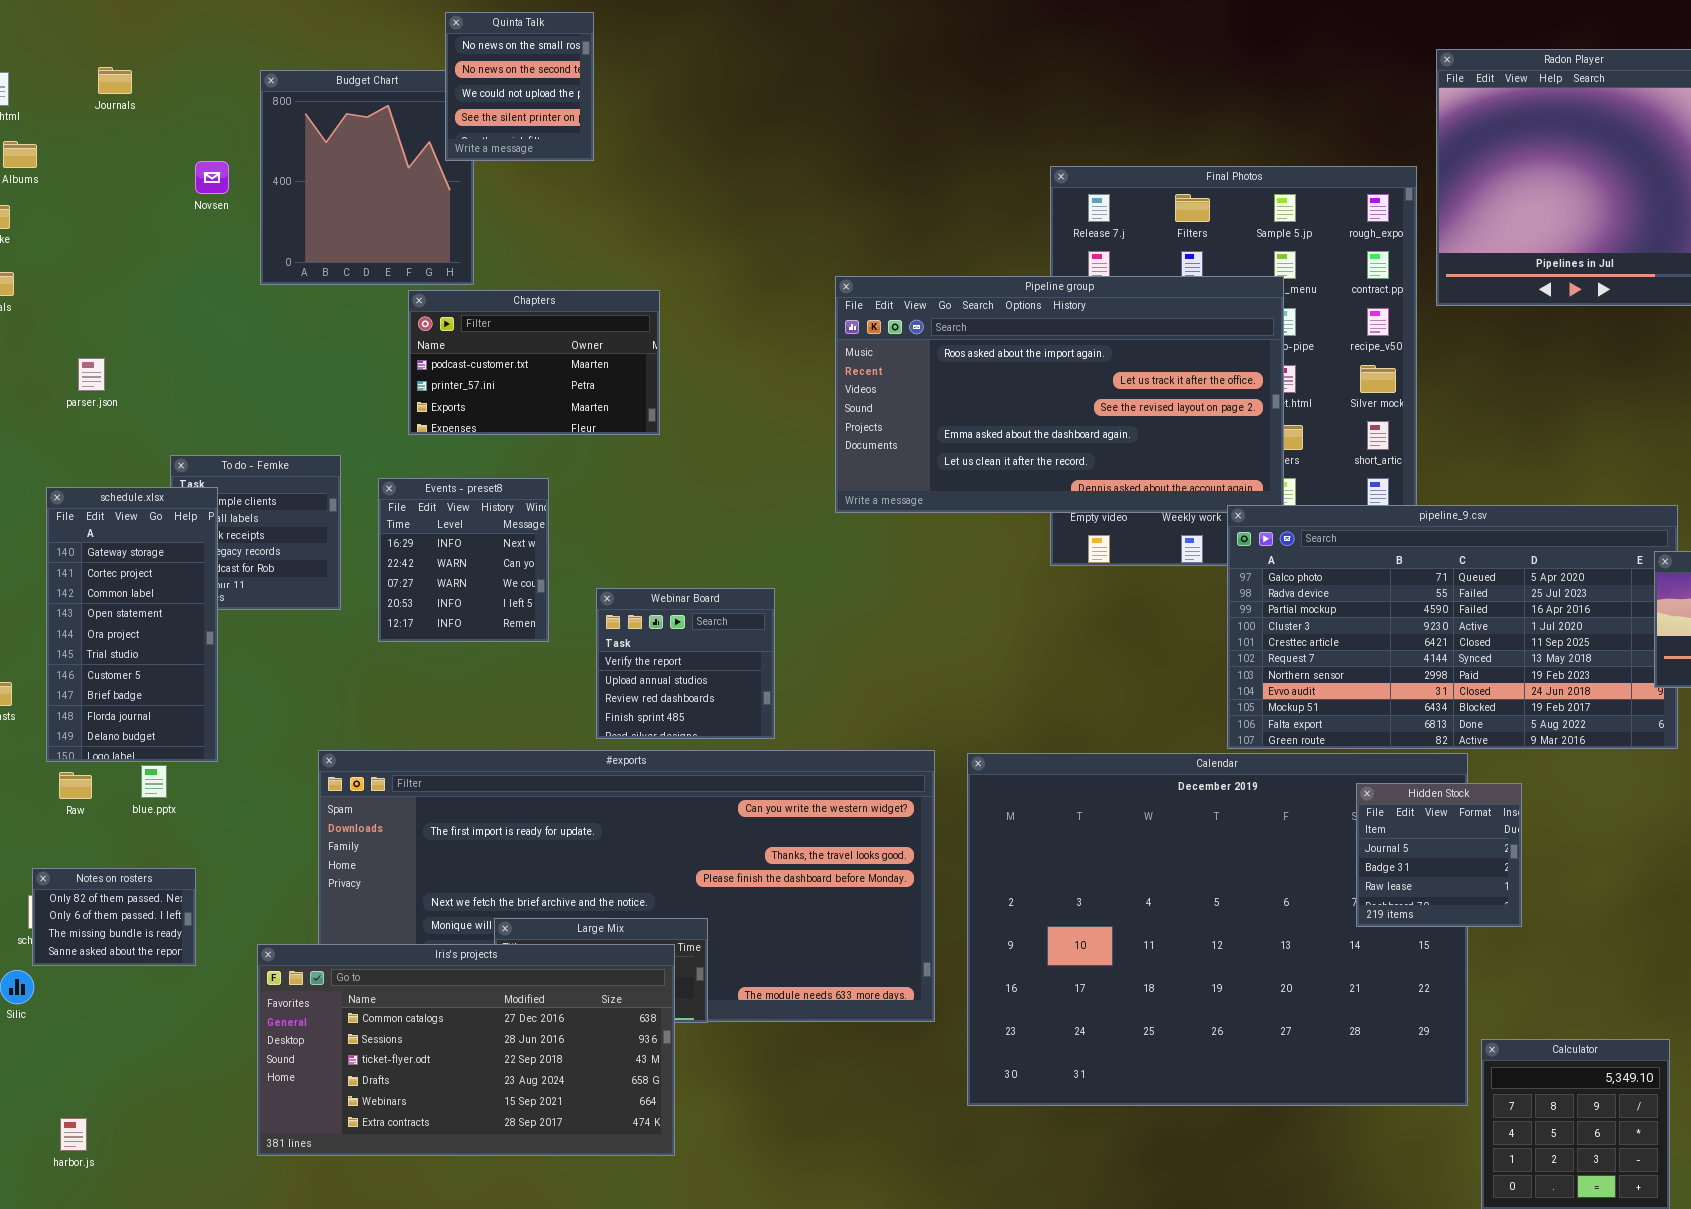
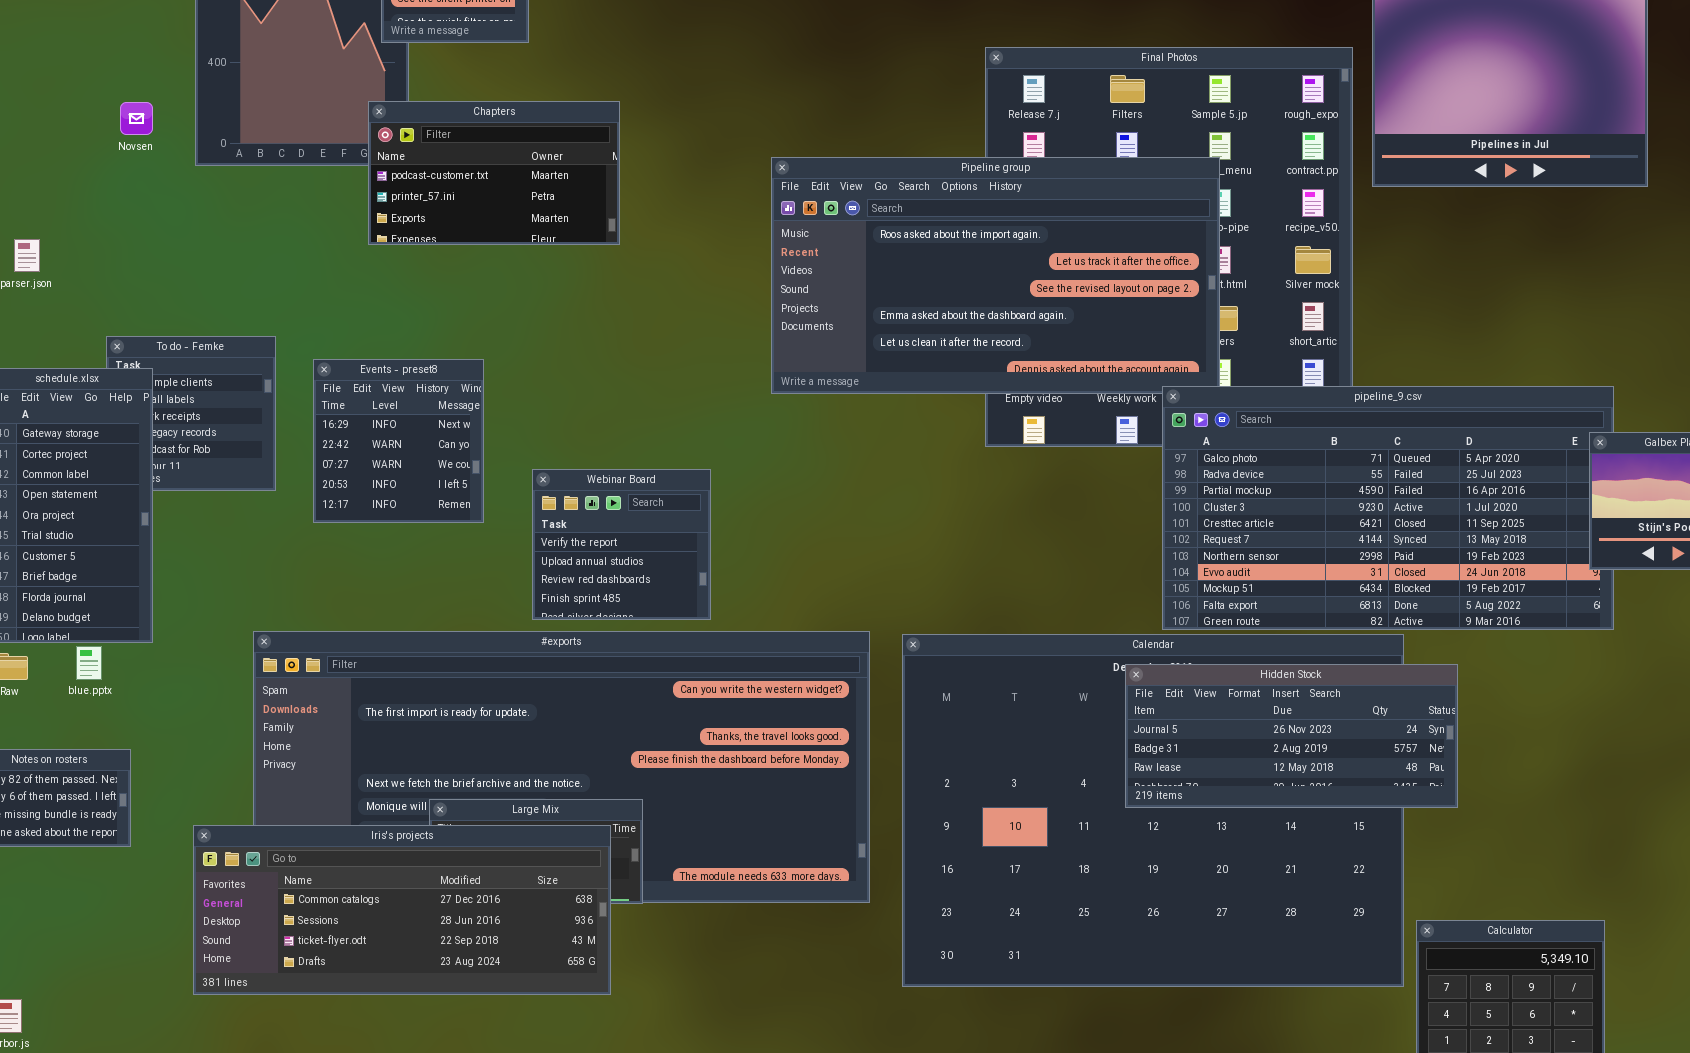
Novsen: [195,161,229,194] -> [120,102,153,135], moved
Chapters: [408,290,660,435] -> [368,101,620,245], moved
Hidden Stock: [1356,783,1522,927] -> [1125,664,1458,808], resized
Iris's projects: [257,944,675,1156] -> [193,825,611,995], resized

